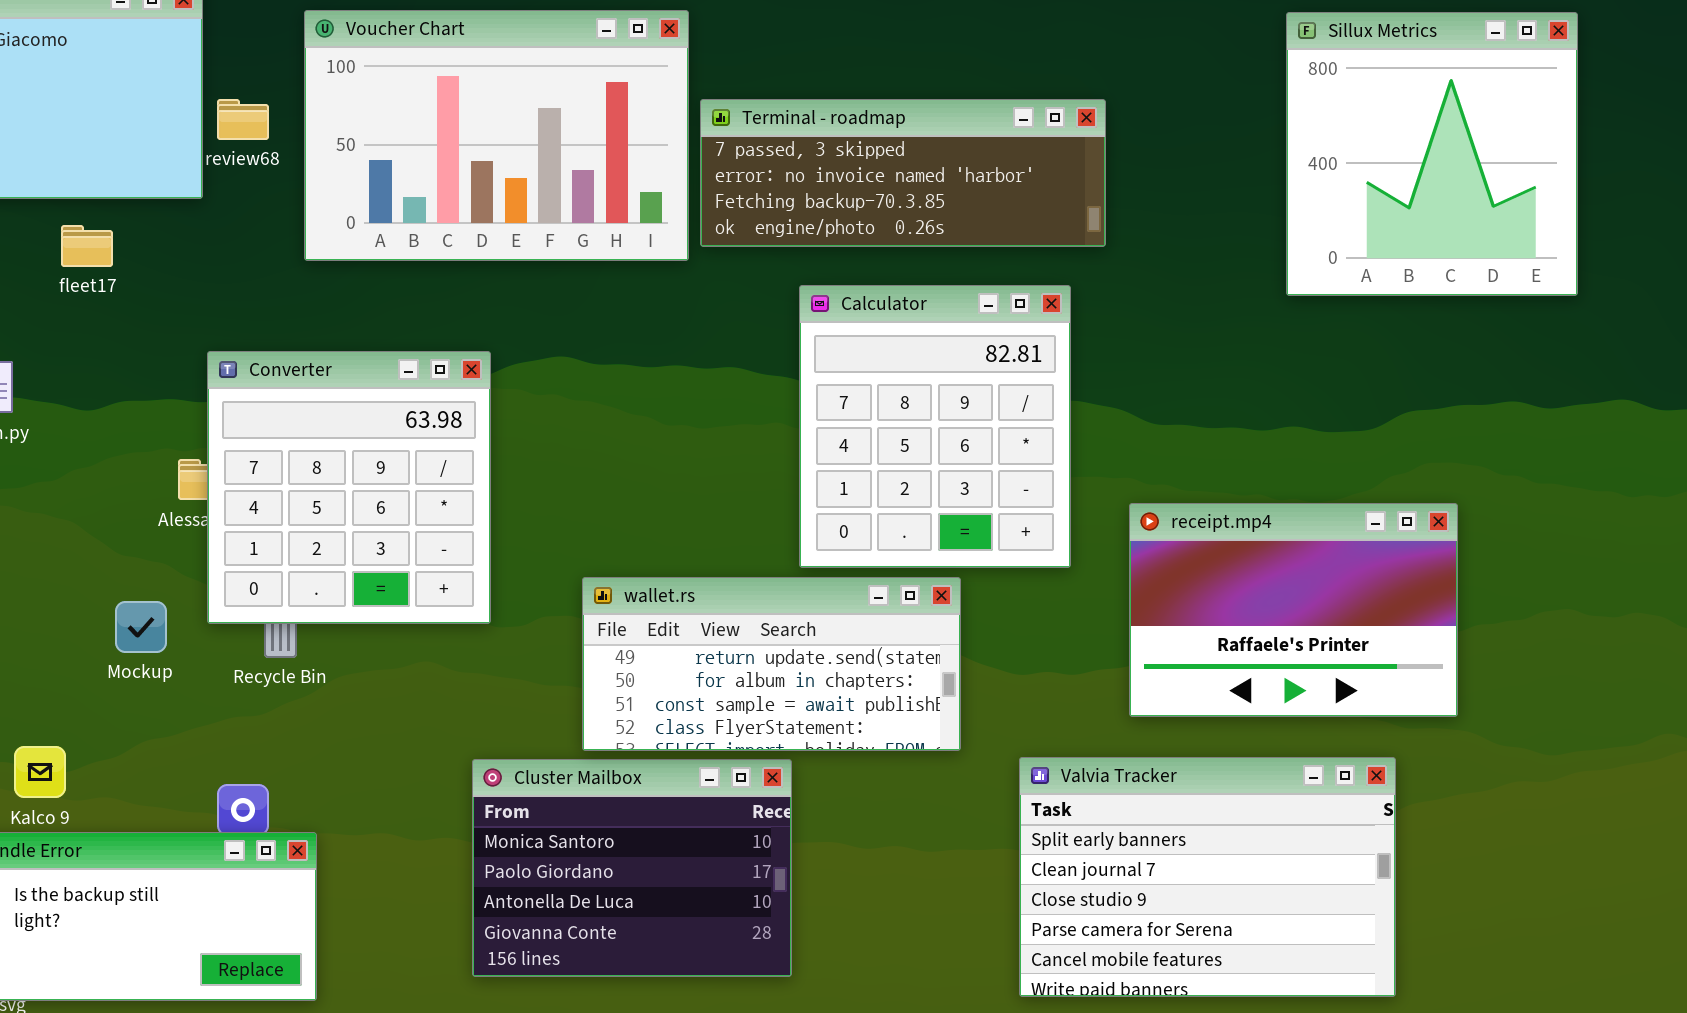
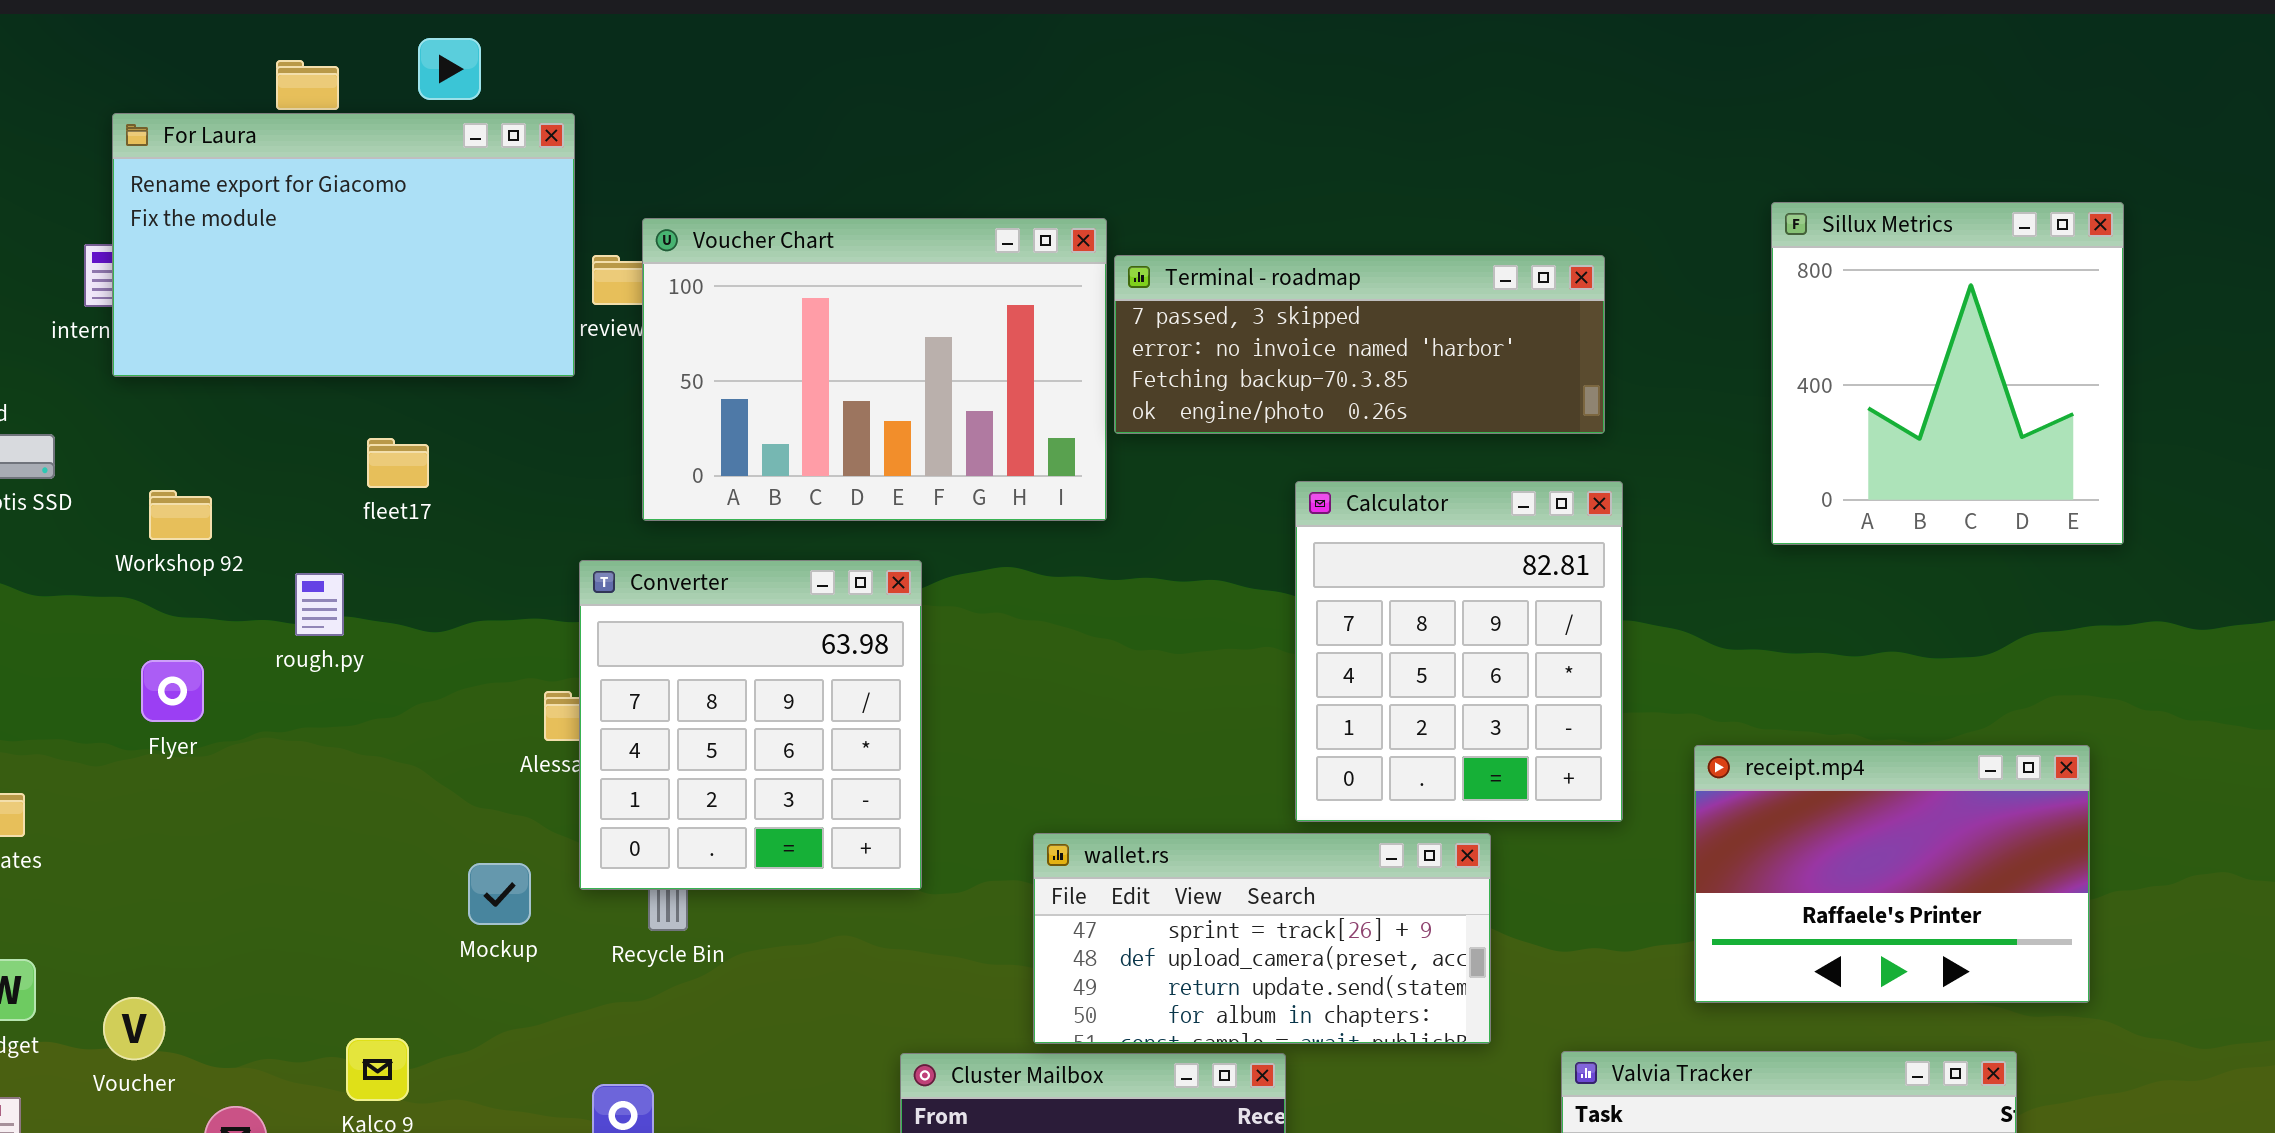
Voucher Chart: [304,10,689,261] -> [642,218,1107,521], moved
Sillux Metrics: [1286,12,1578,296] -> [1771,202,2124,545], moved
Terminal - roadmap: [700,99,1106,247] -> [1114,255,1605,434], moved
fleet17: [61,225,113,267] -> [367,438,429,488], moved
wallet.rs: [582,577,961,751] -> [1033,833,1491,1044], scrolled up 2 rows

